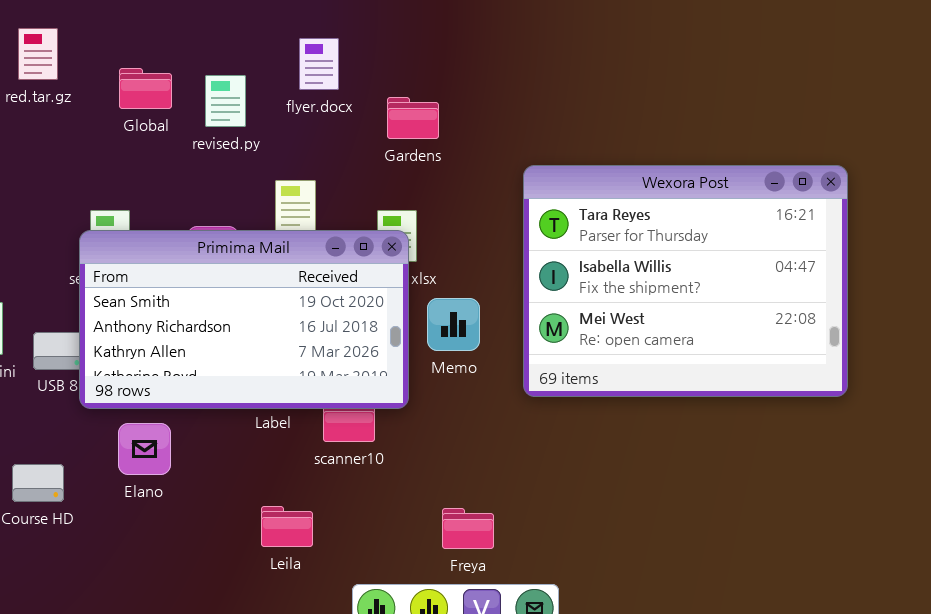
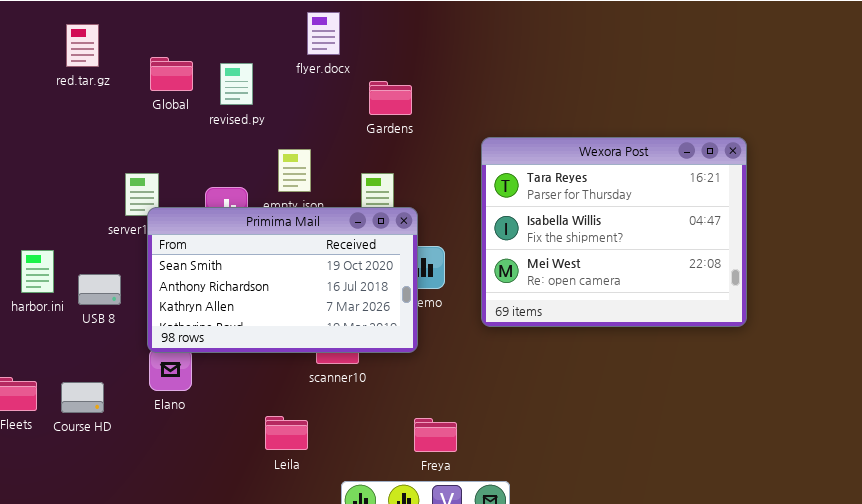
flyer.docx: [299,38,339,90] -> [307,12,340,55], moved
Primima Mail: [79,230,409,409] -> [147,207,418,353], moved

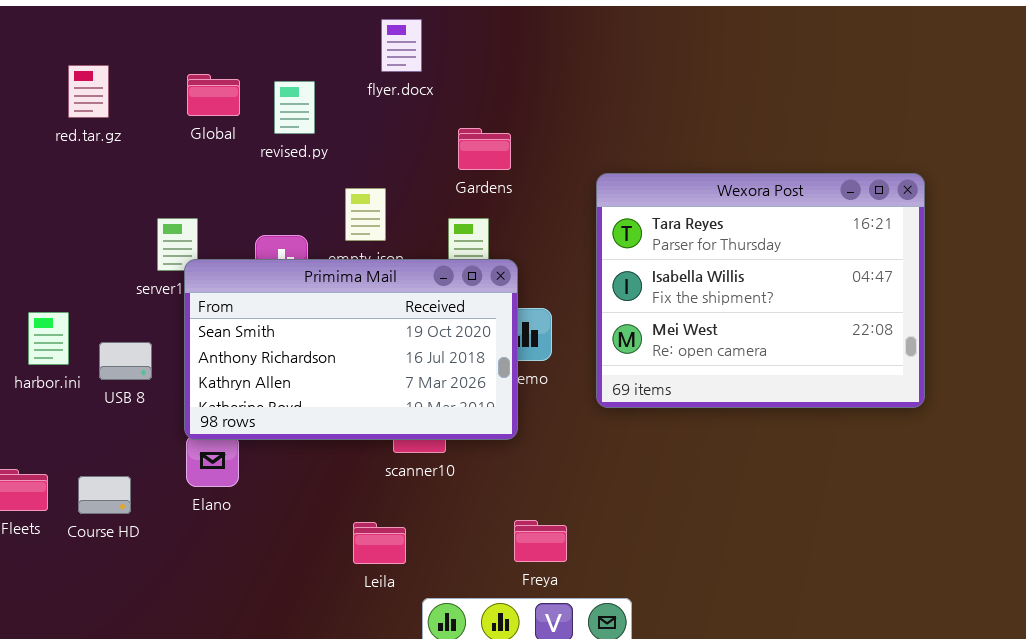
red.tar.gz: [66,24,99,67] -> [68,65,109,118], moved
Gardens: [369,81,412,115] -> [458,128,511,170], moved
Leila: [265,416,308,450] -> [353,522,406,564], moved

